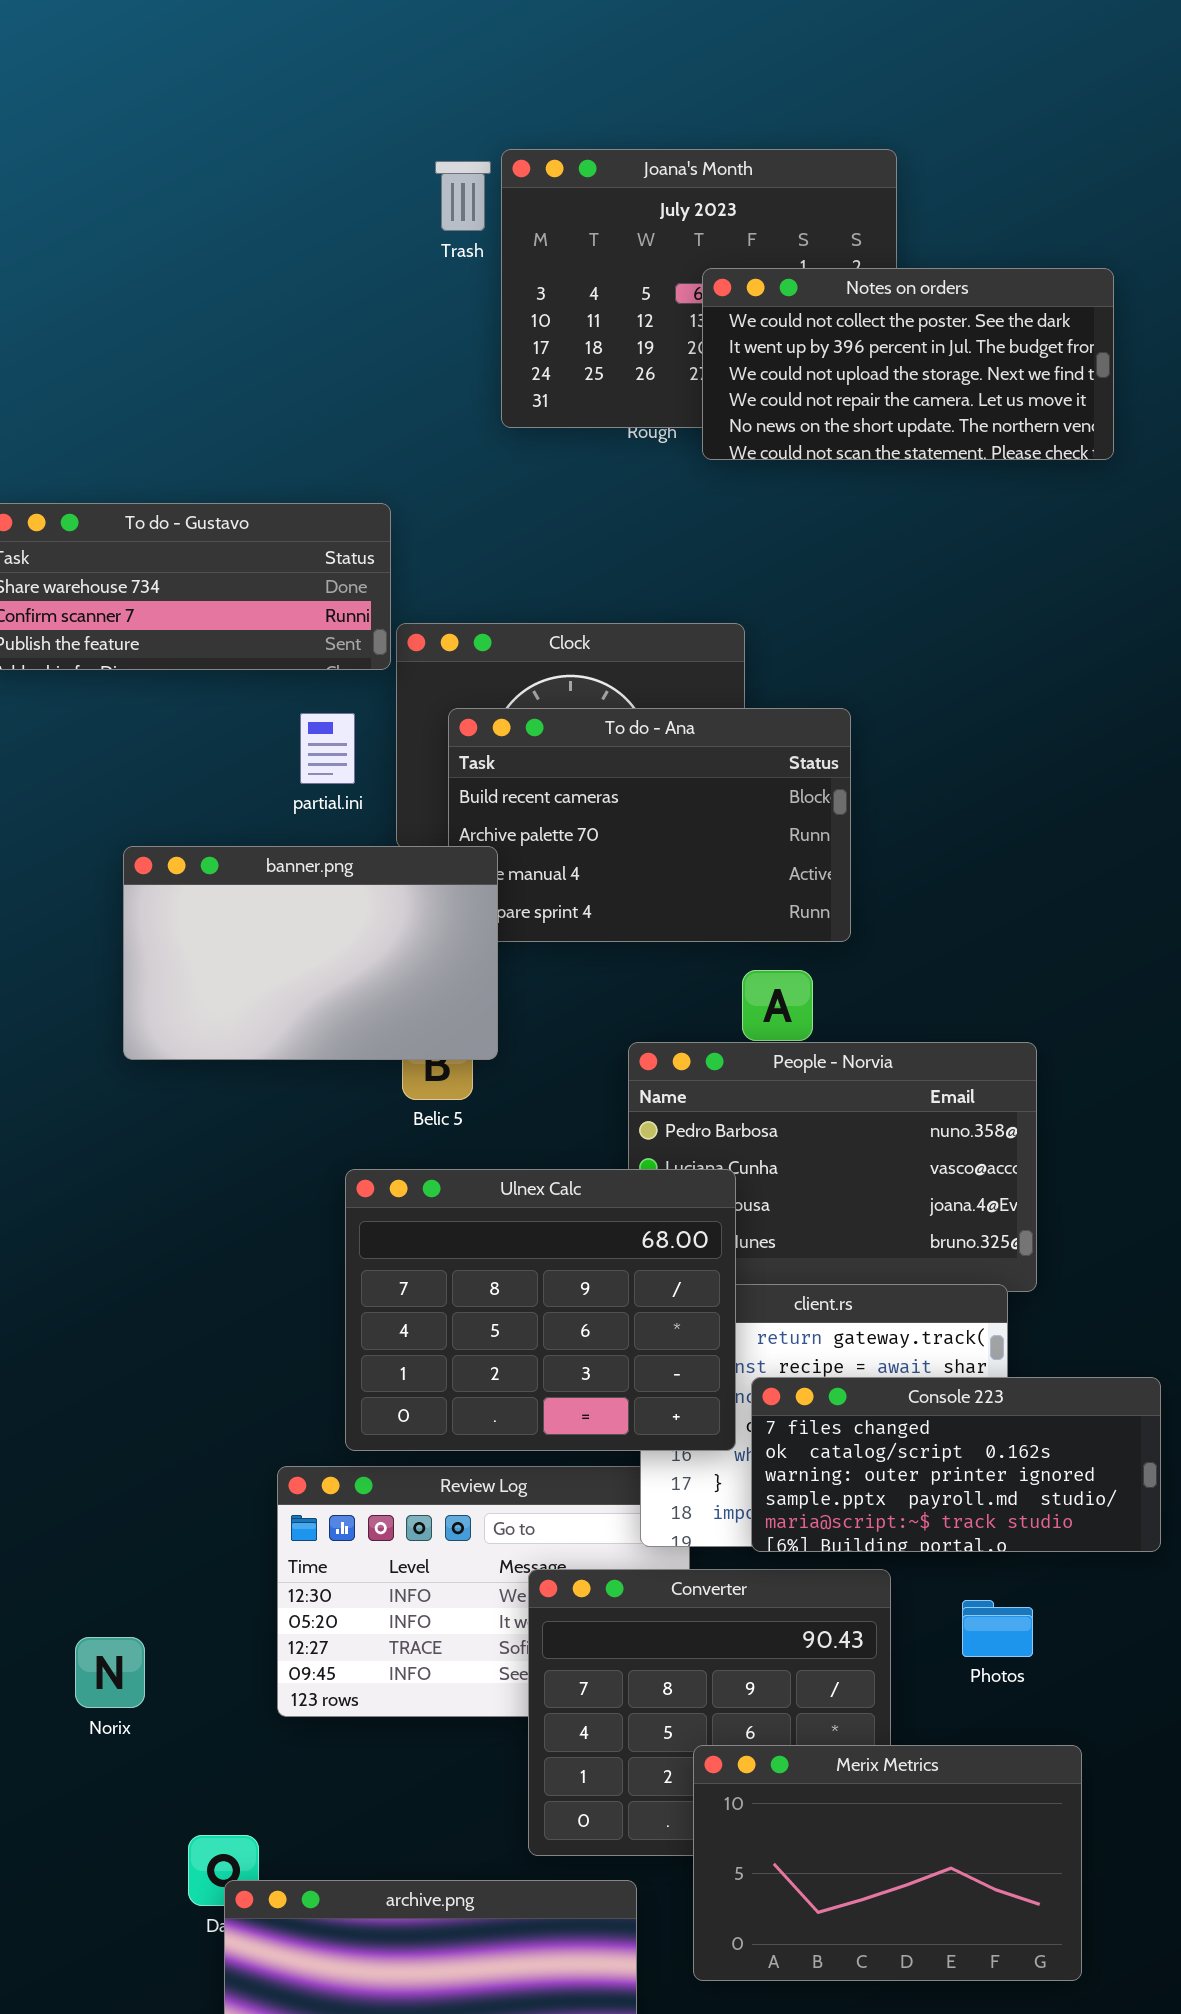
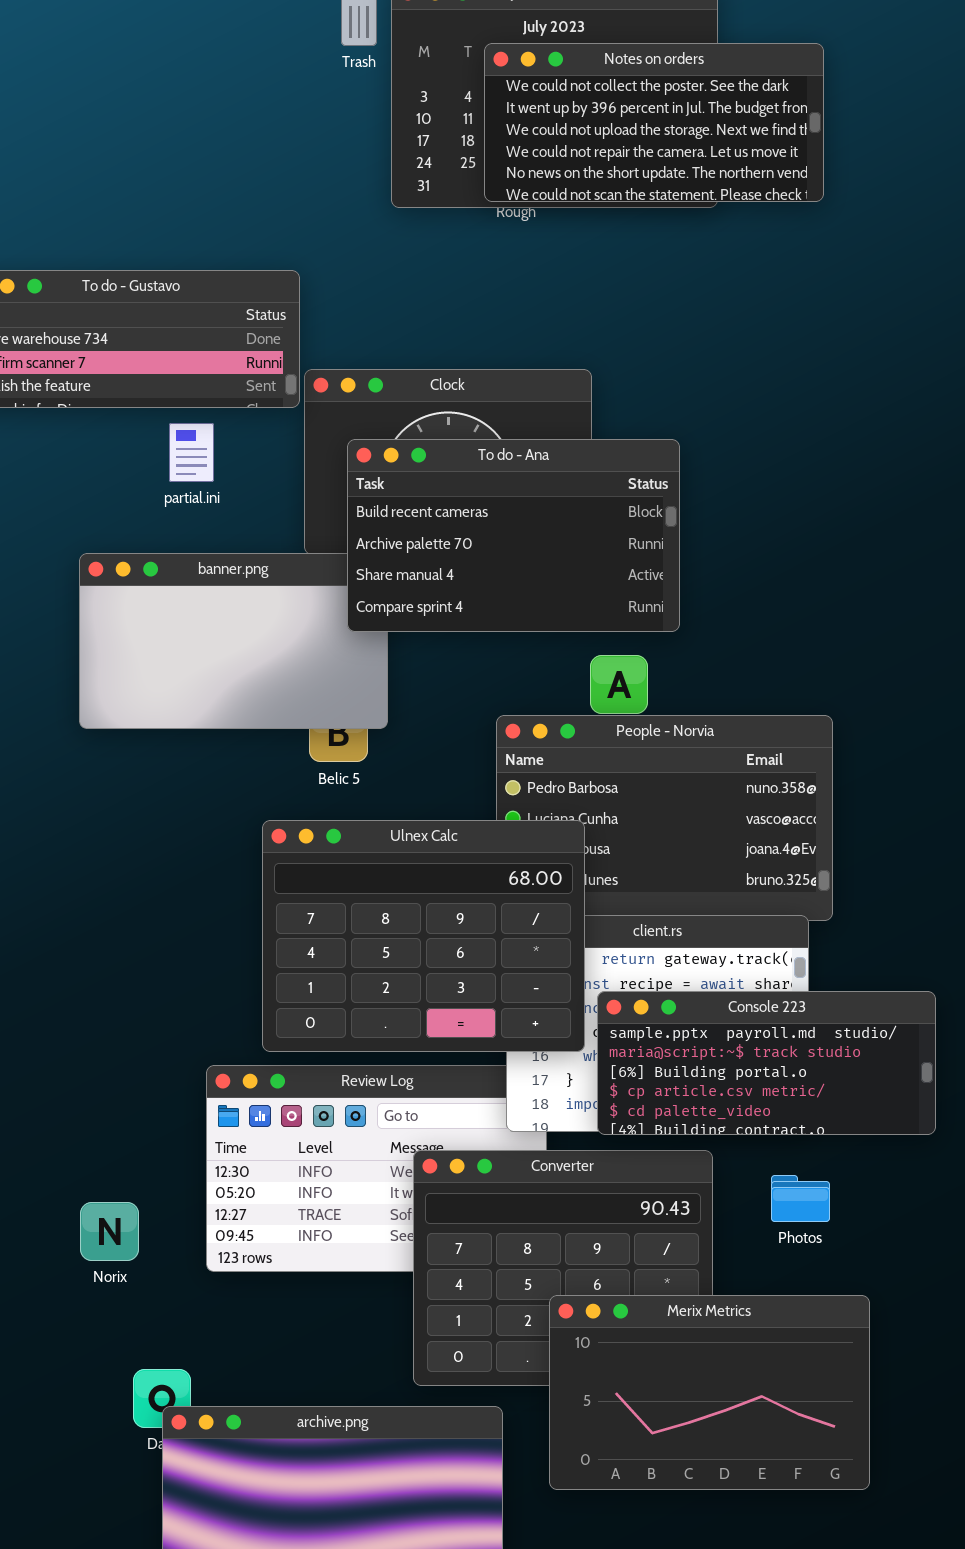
Notes on orders: [702,268,1114,460] -> [484,43,824,202], moved
To do - Ana: [448,708,851,942] -> [347,439,680,632], raised
partial.ini: [300,713,355,784] -> [169,423,214,482], moved
Console 223: [751,1377,1161,1552] -> [597,991,936,1135], scrolled down 3 rows
Norix: [75,1637,145,1708] -> [80,1202,139,1261], moved

